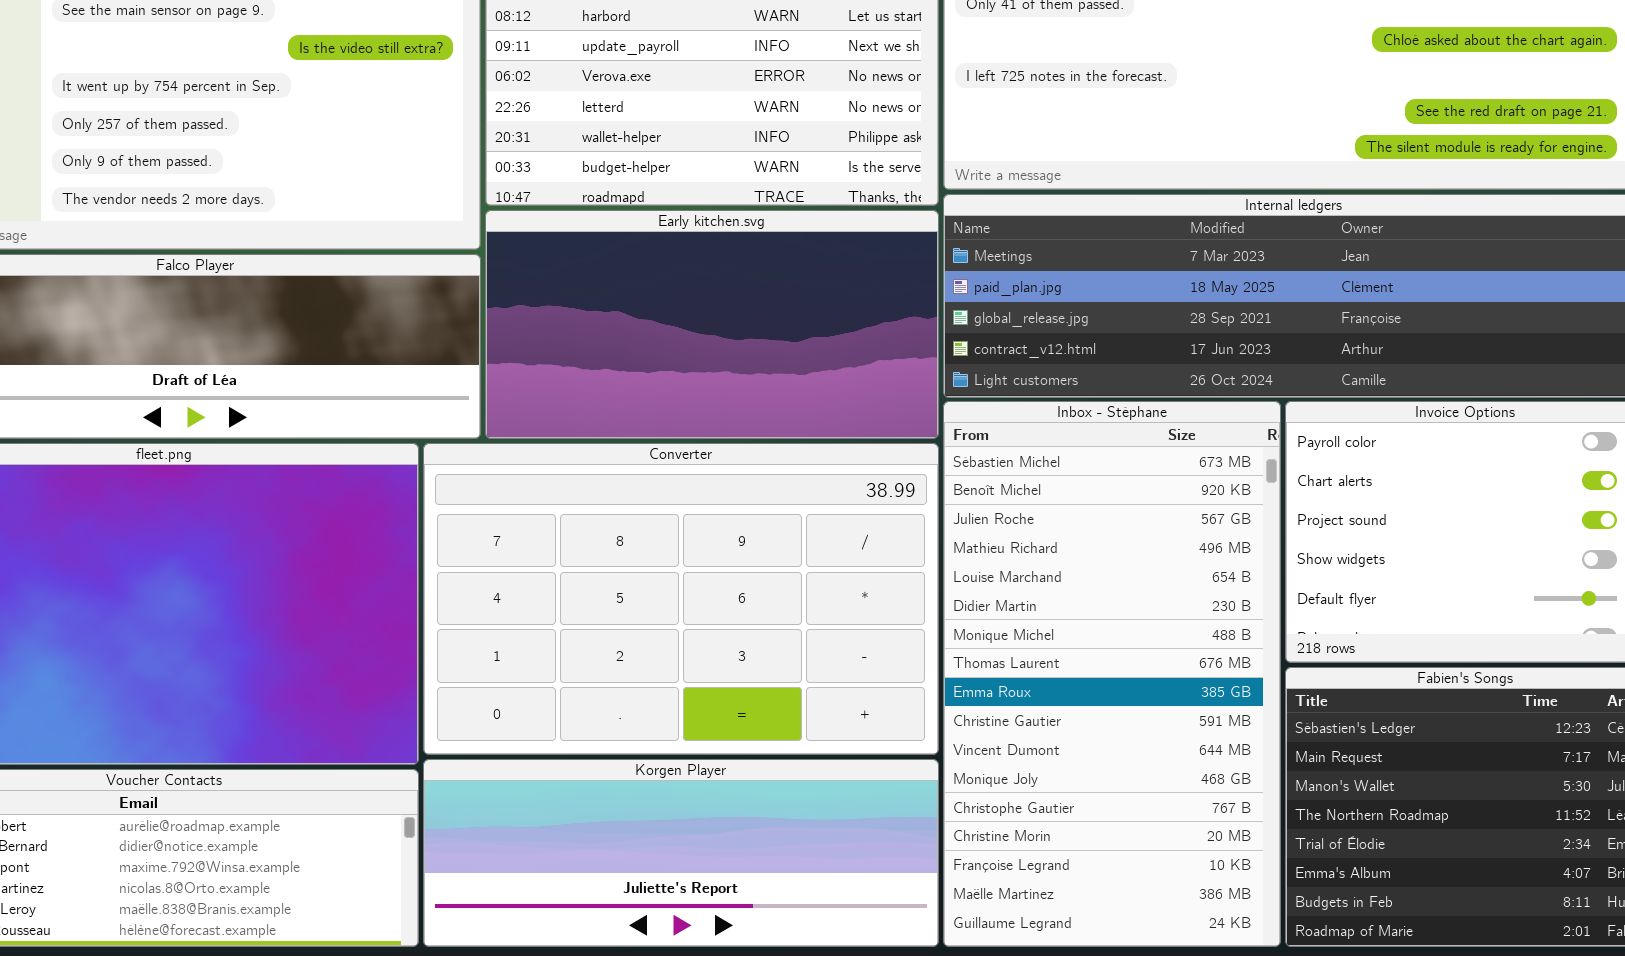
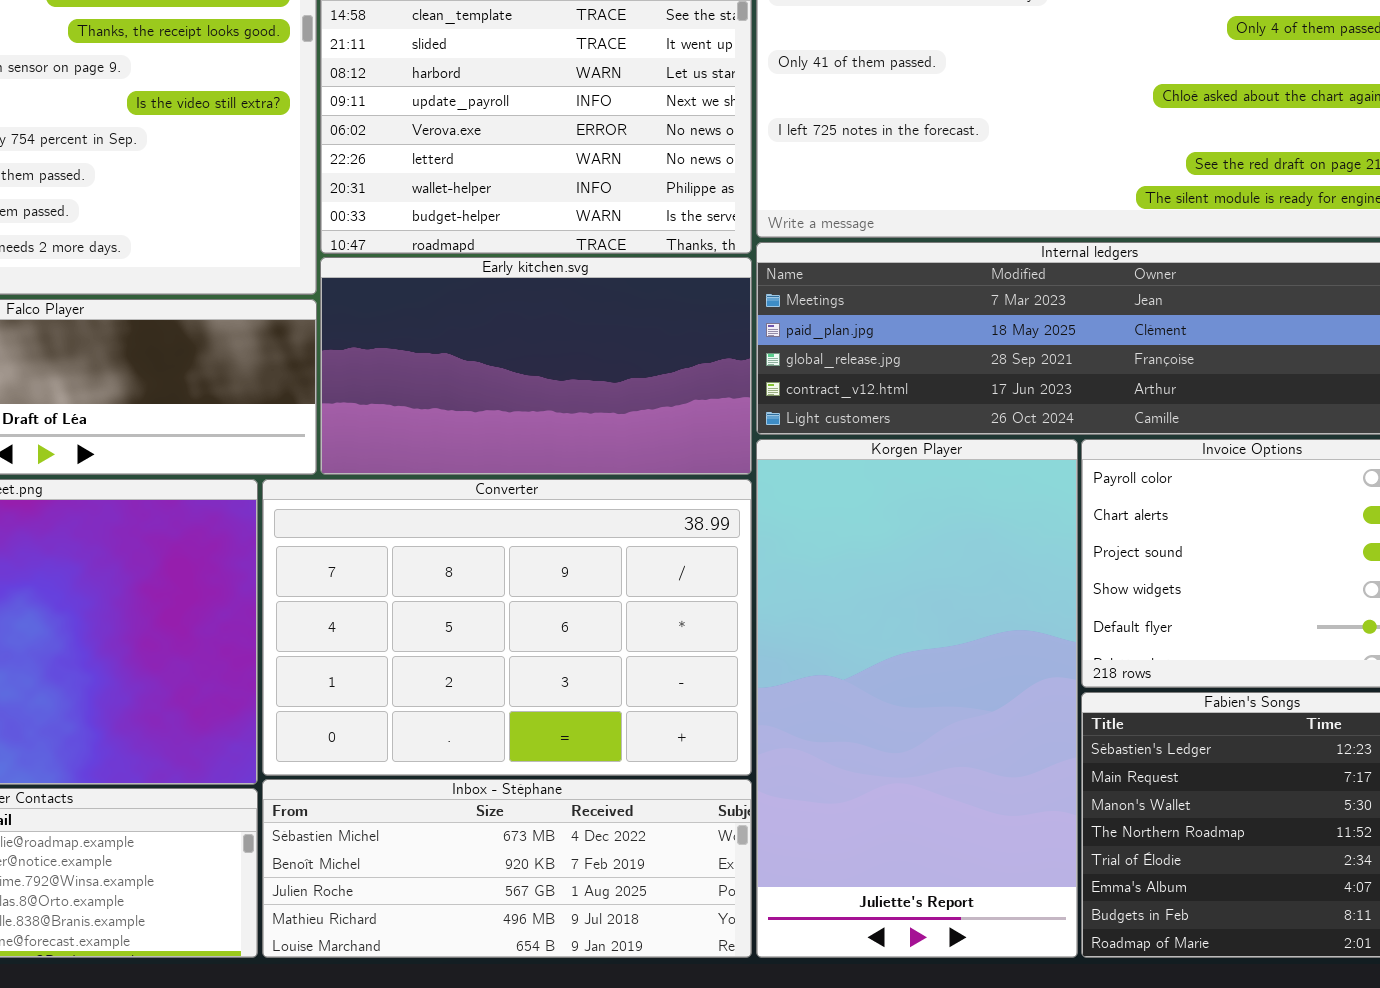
Inbox - Stéphane: [943,401,1281,947] -> [262,779,752,958], moved, resized
Korgen Player: [423,759,939,947] -> [756,439,1078,958], moved, resized

